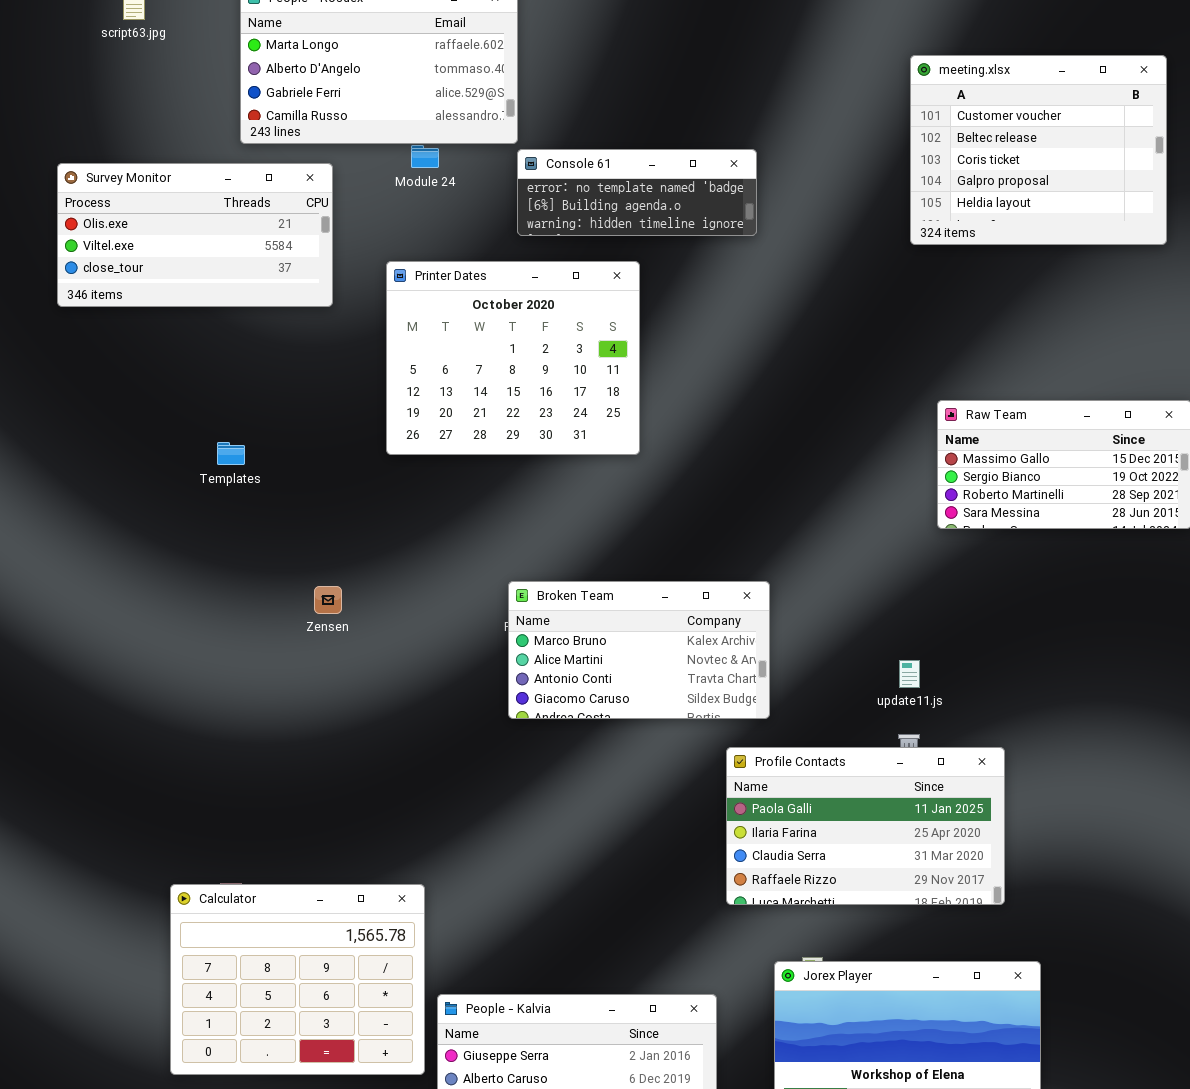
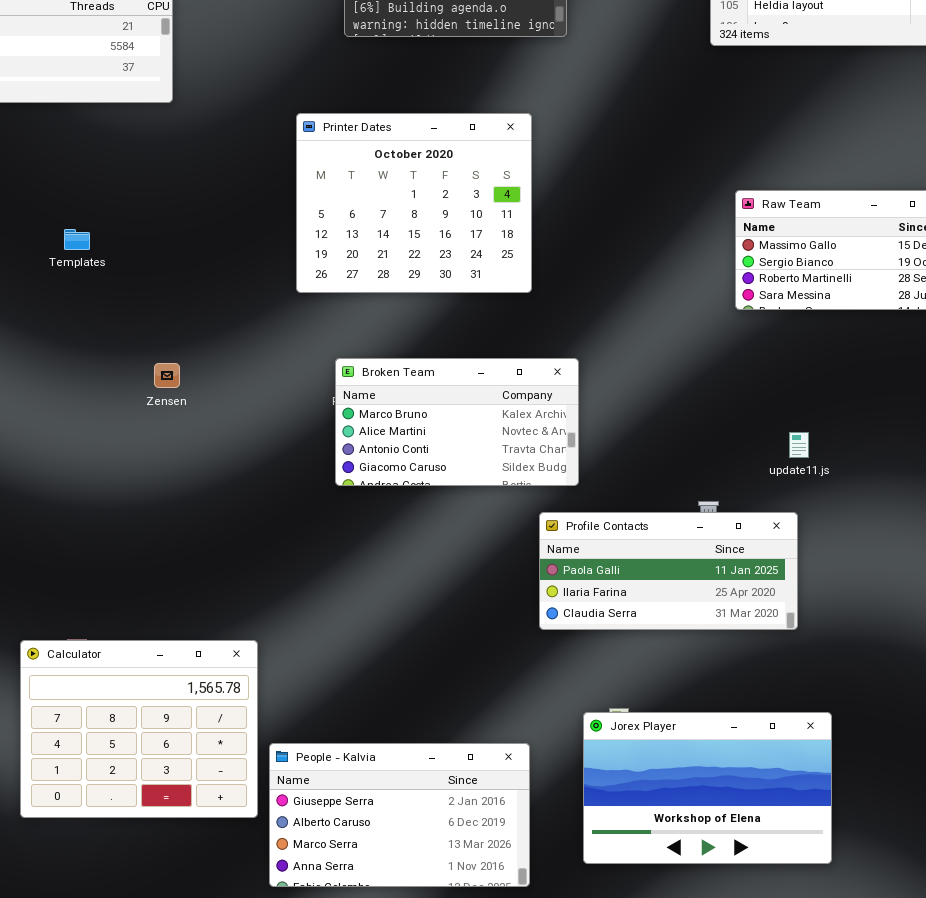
Printer Dates: [386,261,640,455] -> [296,113,532,293], moved
update11.js: [899,660,920,688] -> [789,432,809,458], moved
Profile Contacts: [726,747,1005,905] -> [539,512,798,630], resized

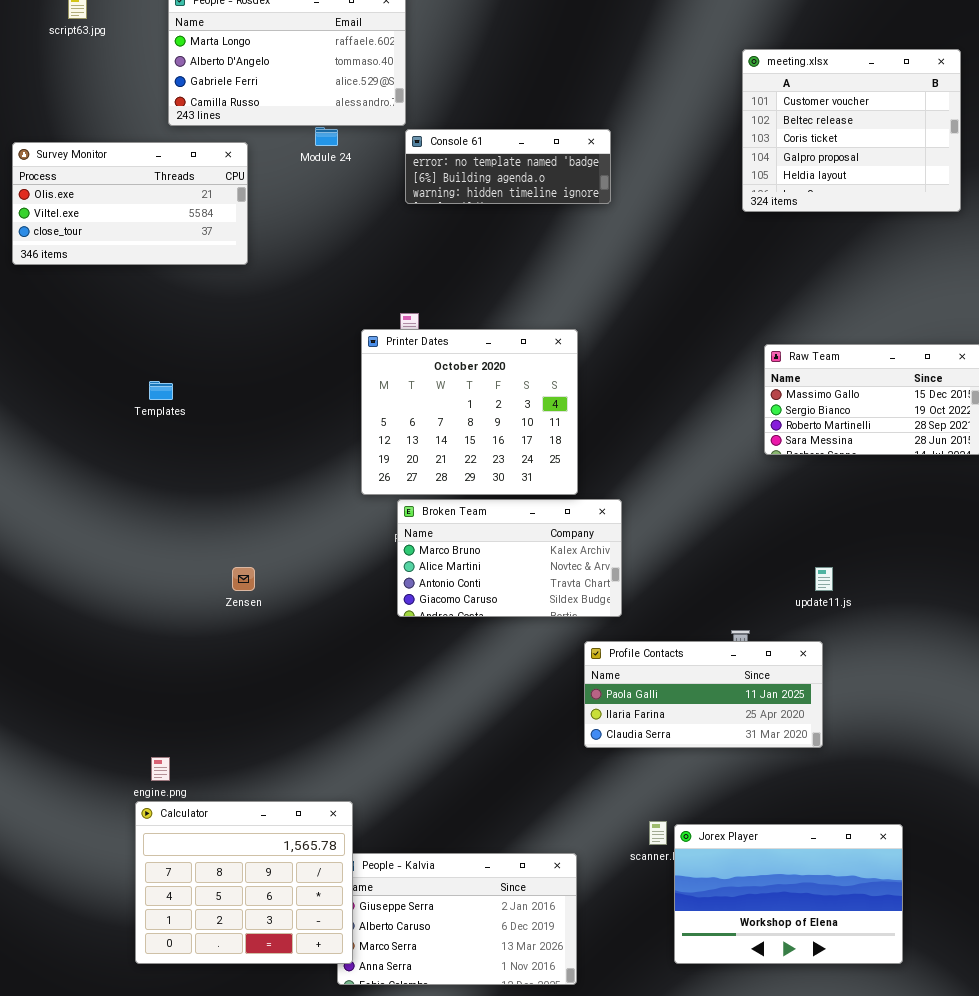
Printer Dates: [296,113,532,293] -> [361,329,578,495], moved
Zensen: [154,363,180,388] -> [232,567,255,591], moved
Calculator: [20,640,258,818] -> [135,801,353,964], moved
Jorex Player: [583,712,832,864] -> [674,824,903,964], moved

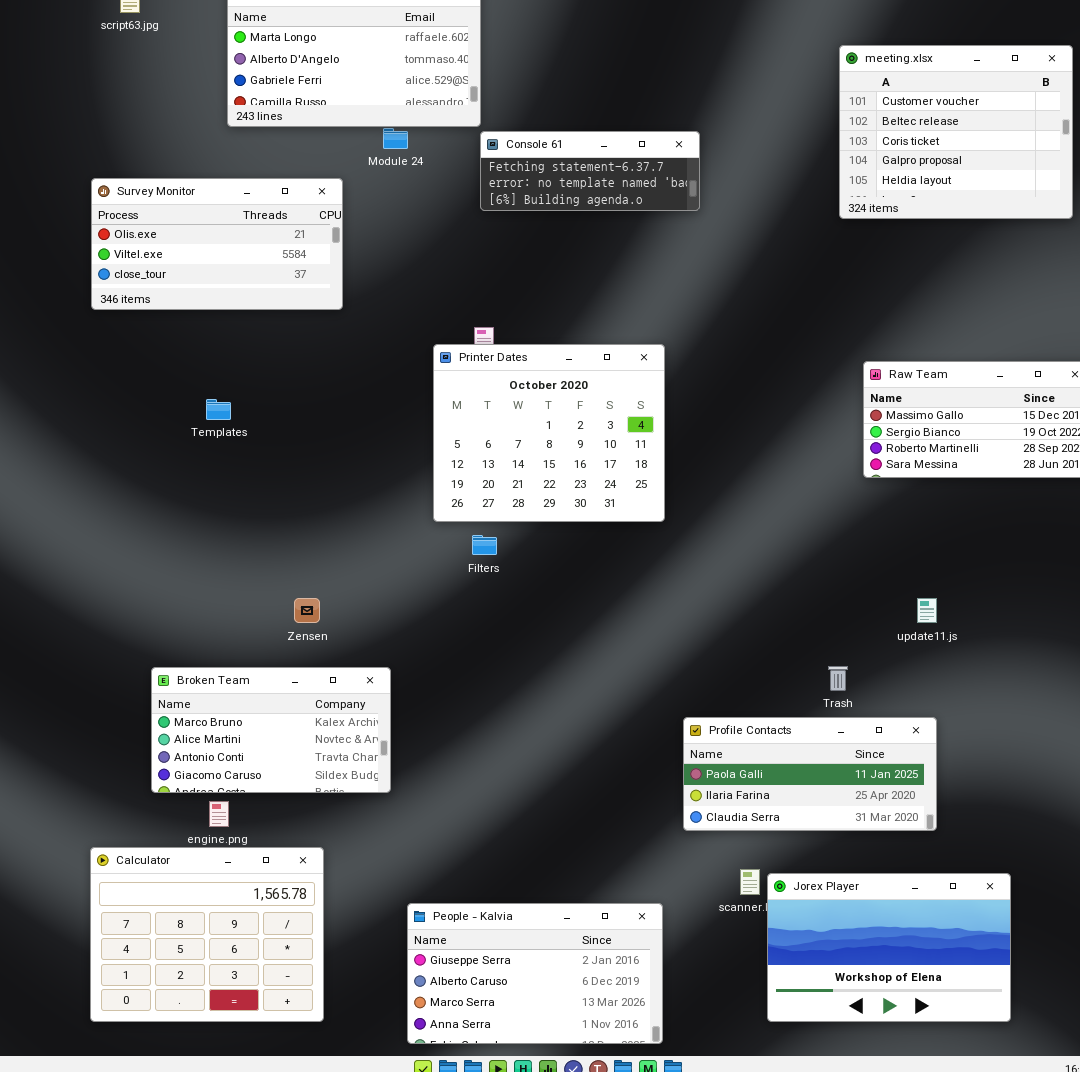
Console 61: [405,129,611,204] -> [480,131,700,211], scrolled up 1 row
Survey Monitor: [12,142,248,265] -> [91,178,343,310], moved
Broken Team: [397,499,622,617] -> [151,667,391,793], moved
Profile Contacts: [584,641,823,748] -> [683,717,937,831], moved
Calculator: [135,801,353,964] -> [90,847,324,1022], moved

